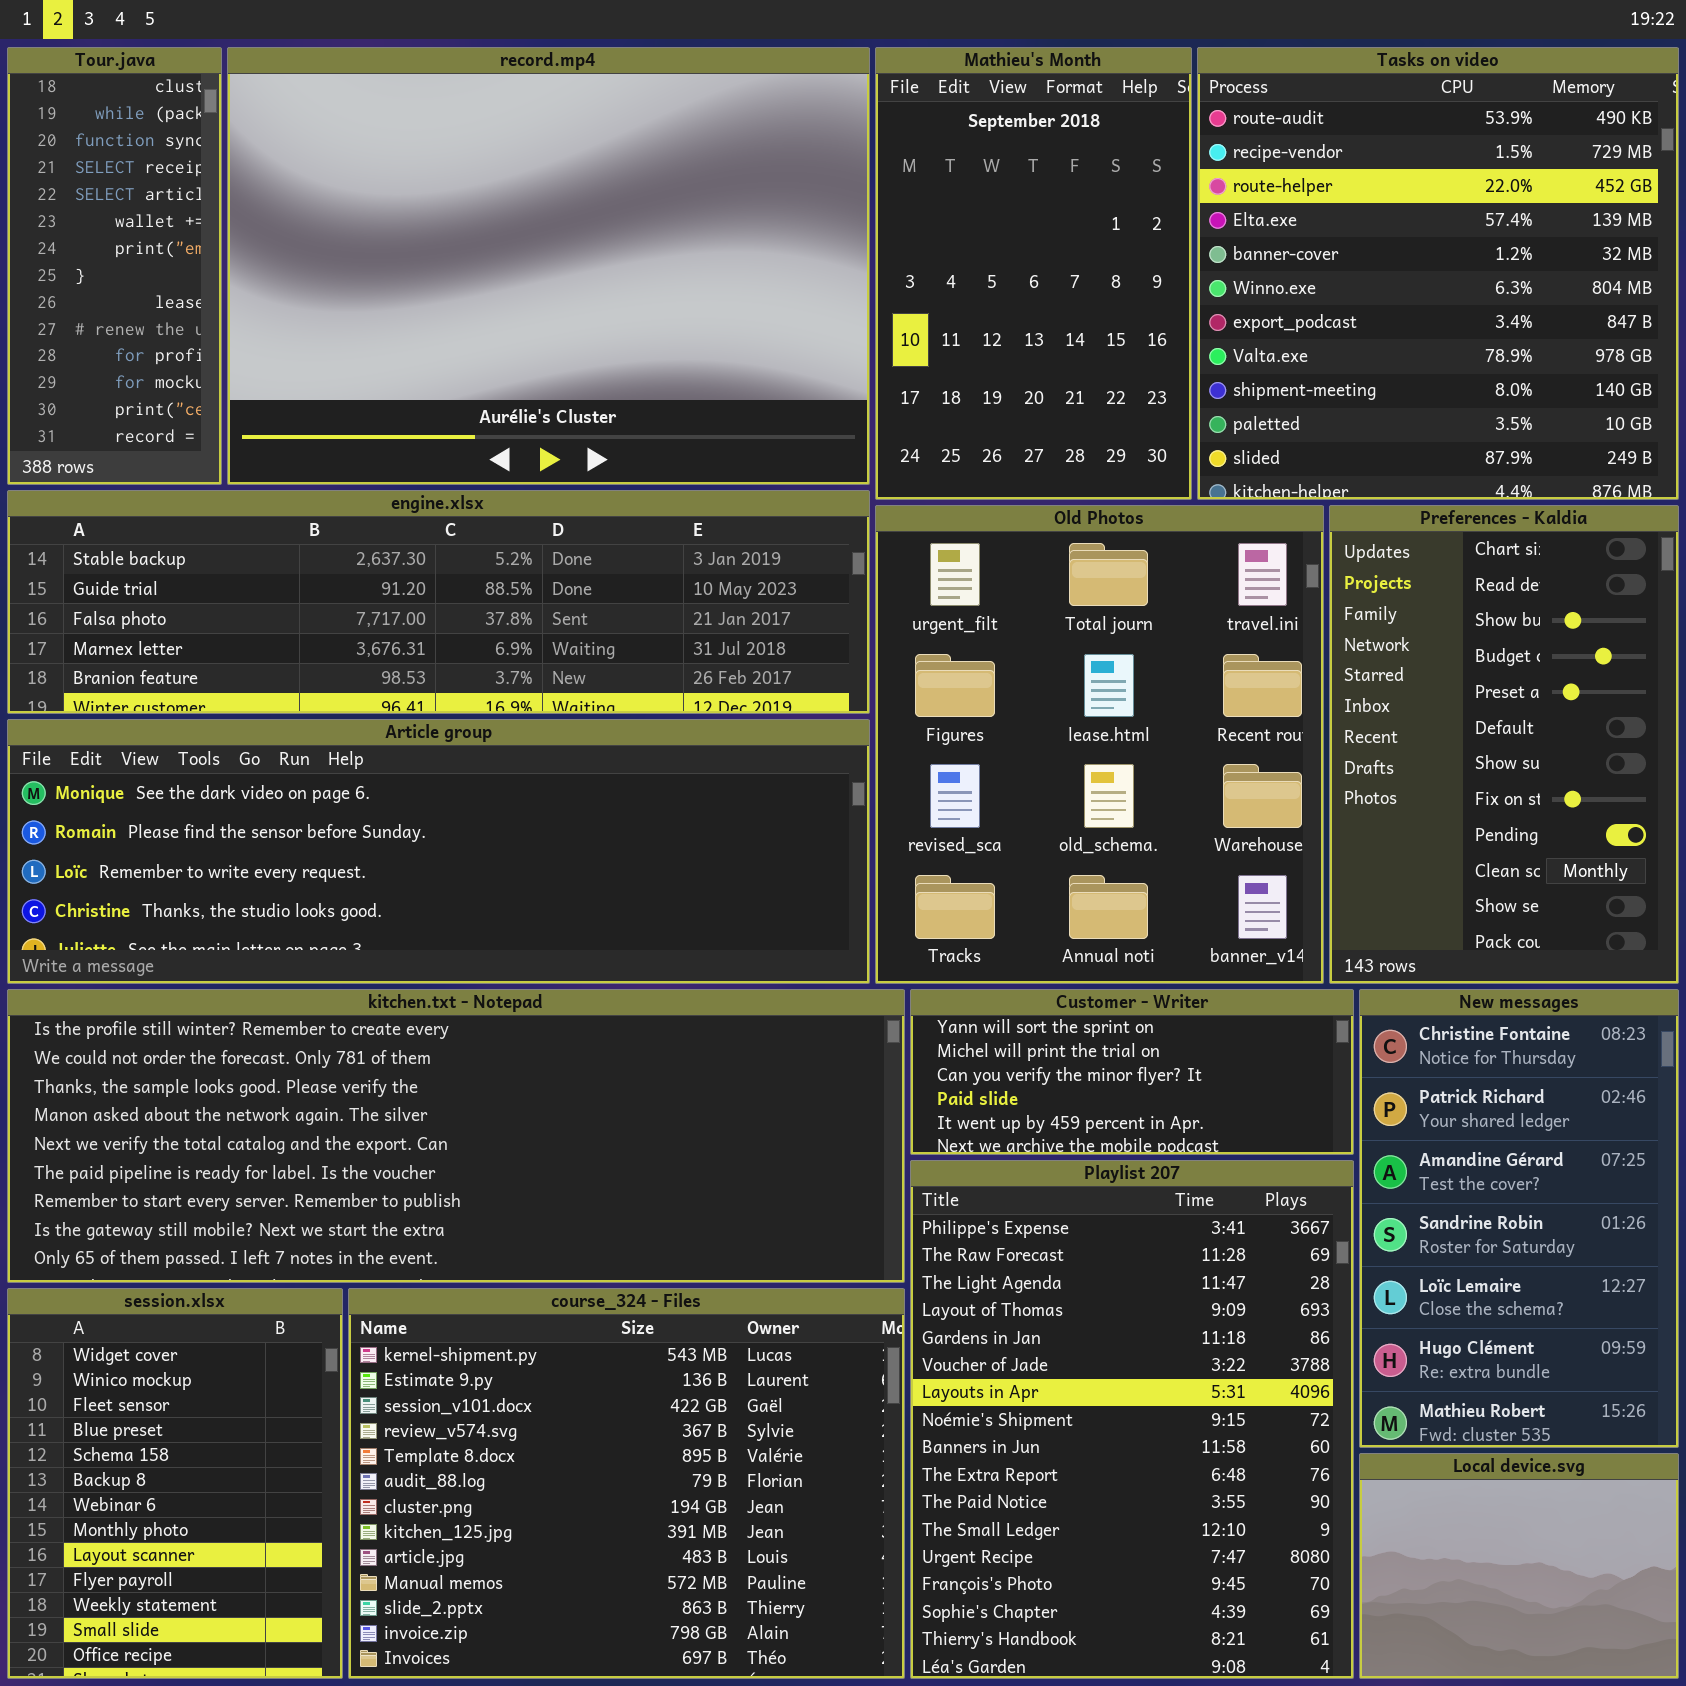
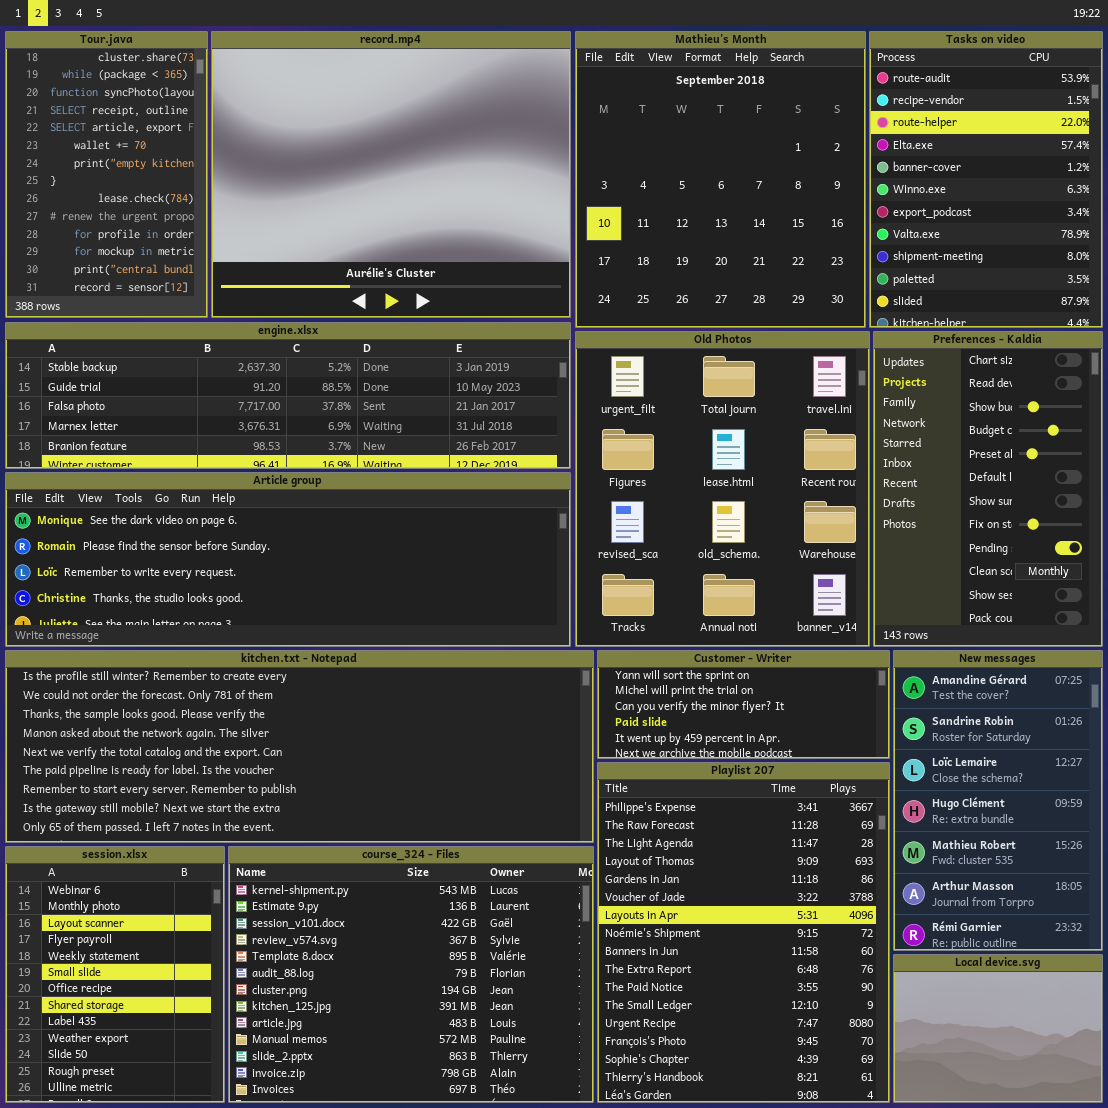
Tour.java: [7,47,222,485] -> [5,31,208,318], resized
record.mp4: [227,47,870,485] -> [211,31,571,318], resized
Mathieu's Month: [875,47,1192,500] -> [575,31,866,328], resized
Tasks on video: [1197,47,1679,500] -> [869,31,1103,328], resized
New messages: [1359,989,1679,1448] -> [893,650,1103,951], scrolled down 2 rows
session.xlsx: [7,1288,343,1679] -> [5,846,225,1103], scrolled down 6 rows

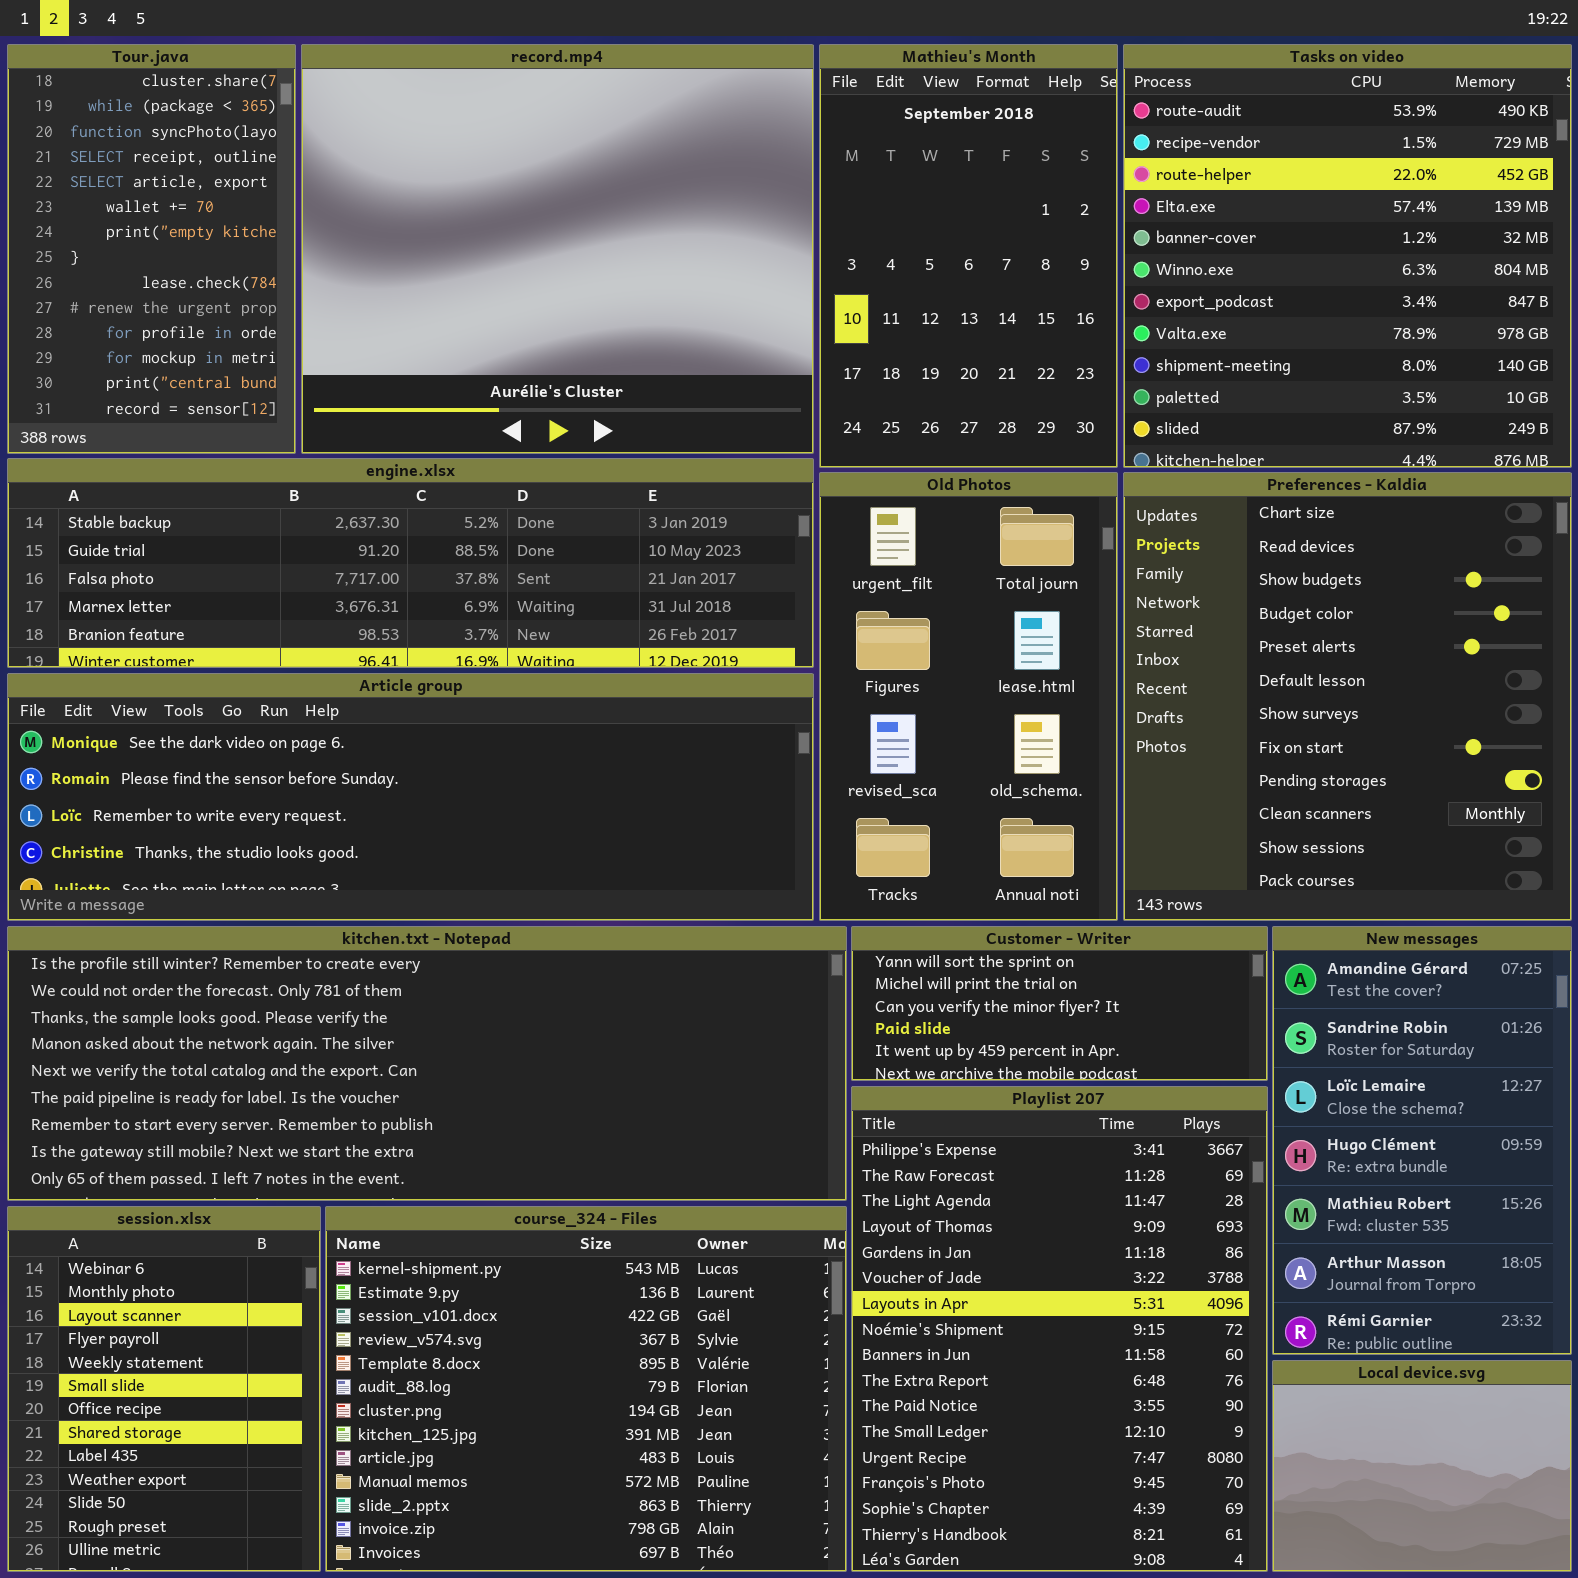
Mathieu's Month: [575,31,866,328] -> [819,44,1118,468], resized
Tasks on video: [869,31,1103,328] -> [1123,44,1572,468], resized
Old Photos: [575,331,870,647] -> [819,472,1118,921], resized
Preferences - Kaldia: [873,331,1103,647] -> [1123,472,1572,921], resized

